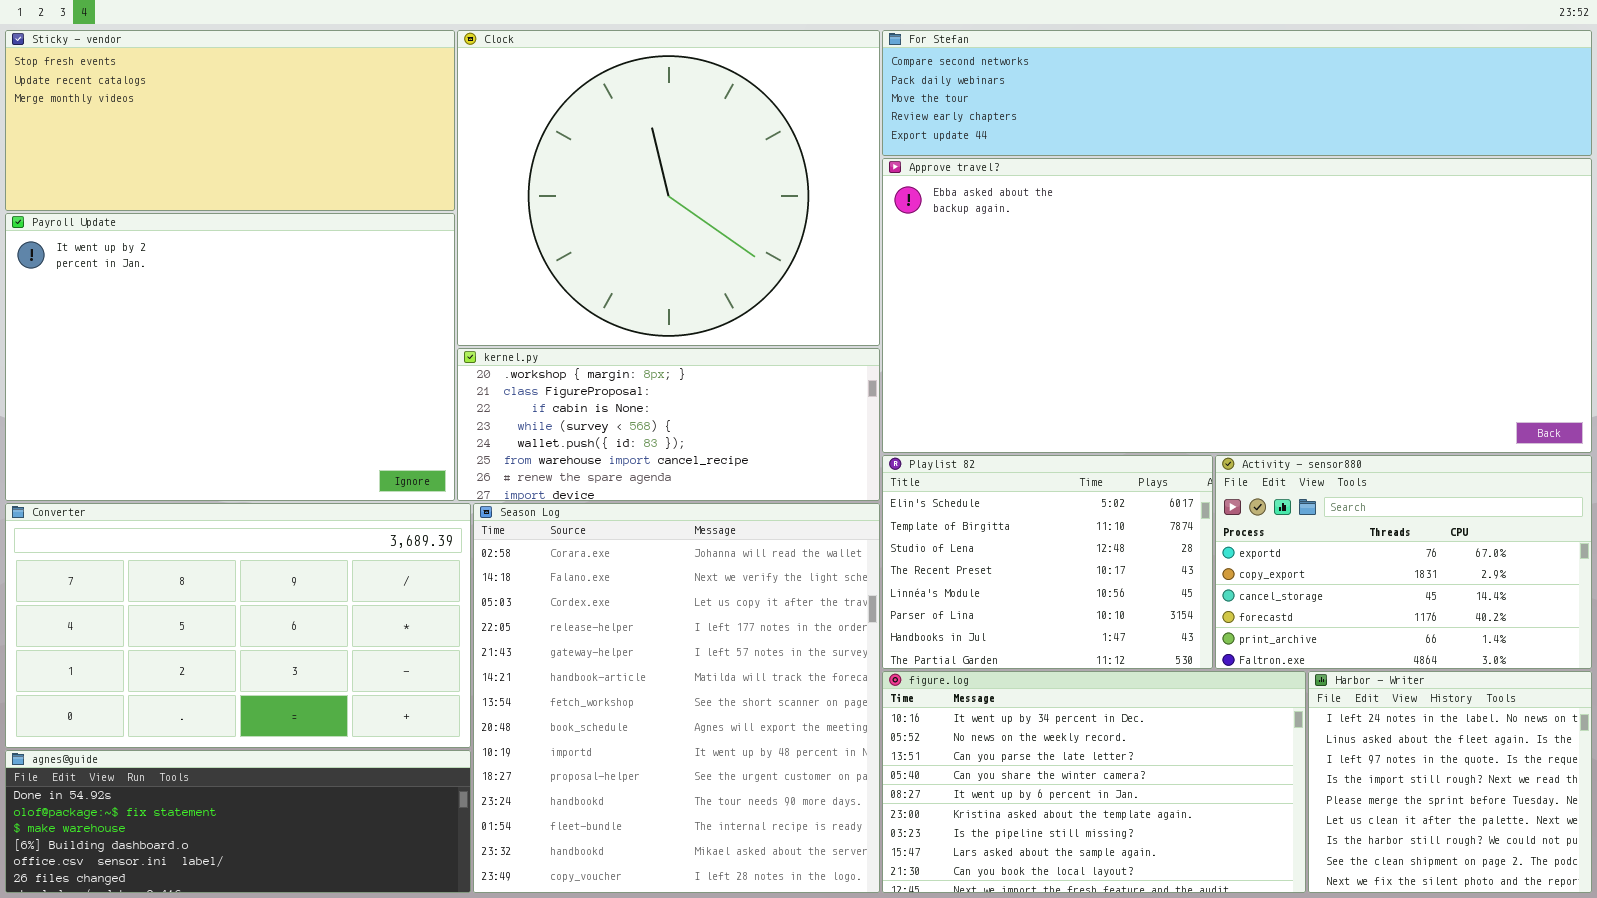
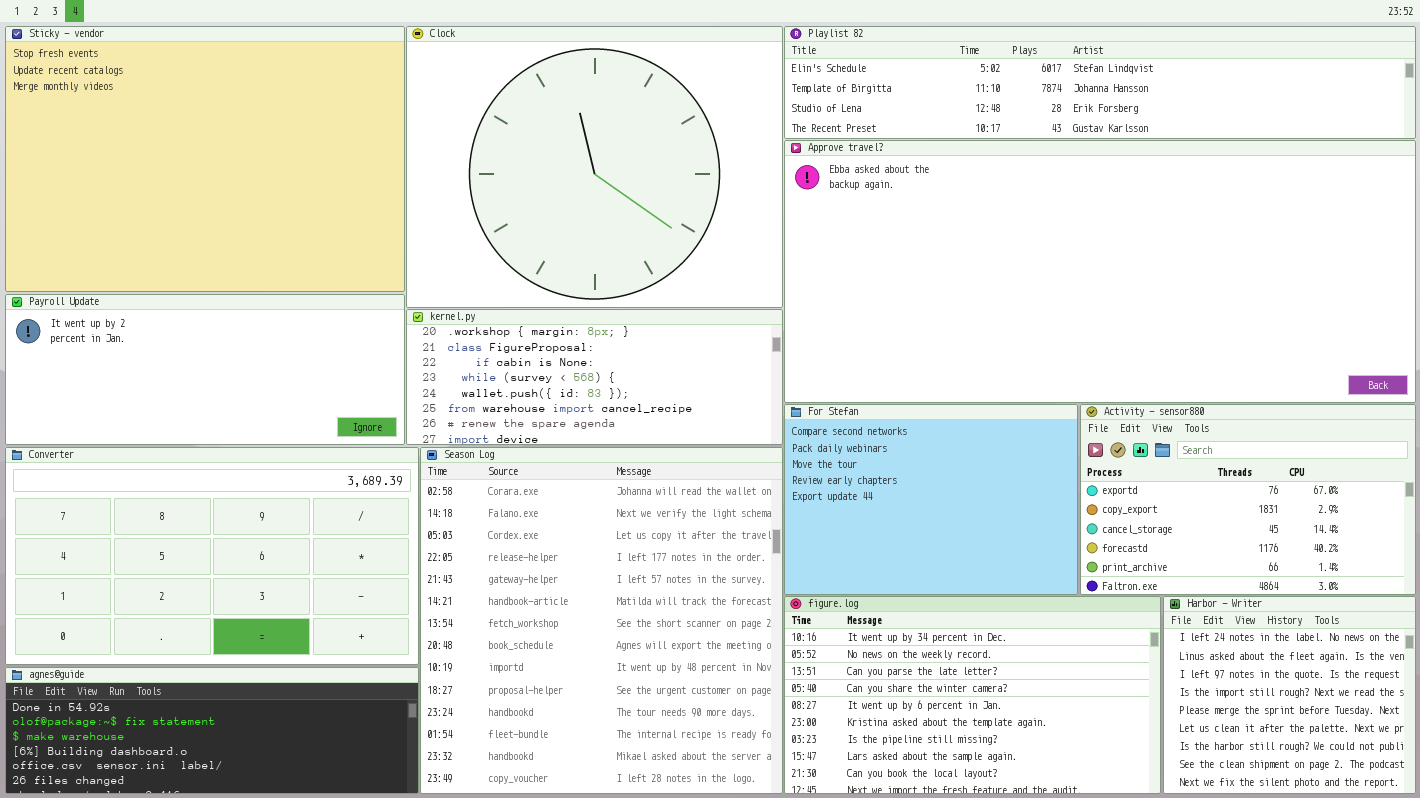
Sticky - vendor: [5,30,455,211] -> [5,26,405,292], resized
For Stefan: [882,30,1592,156] -> [784,404,1078,595], moved, resized
Payroll Update: [5,213,455,501] -> [5,294,405,445], resized
Playlist 82: [882,455,1213,669] -> [784,26,1416,139], moved, resized

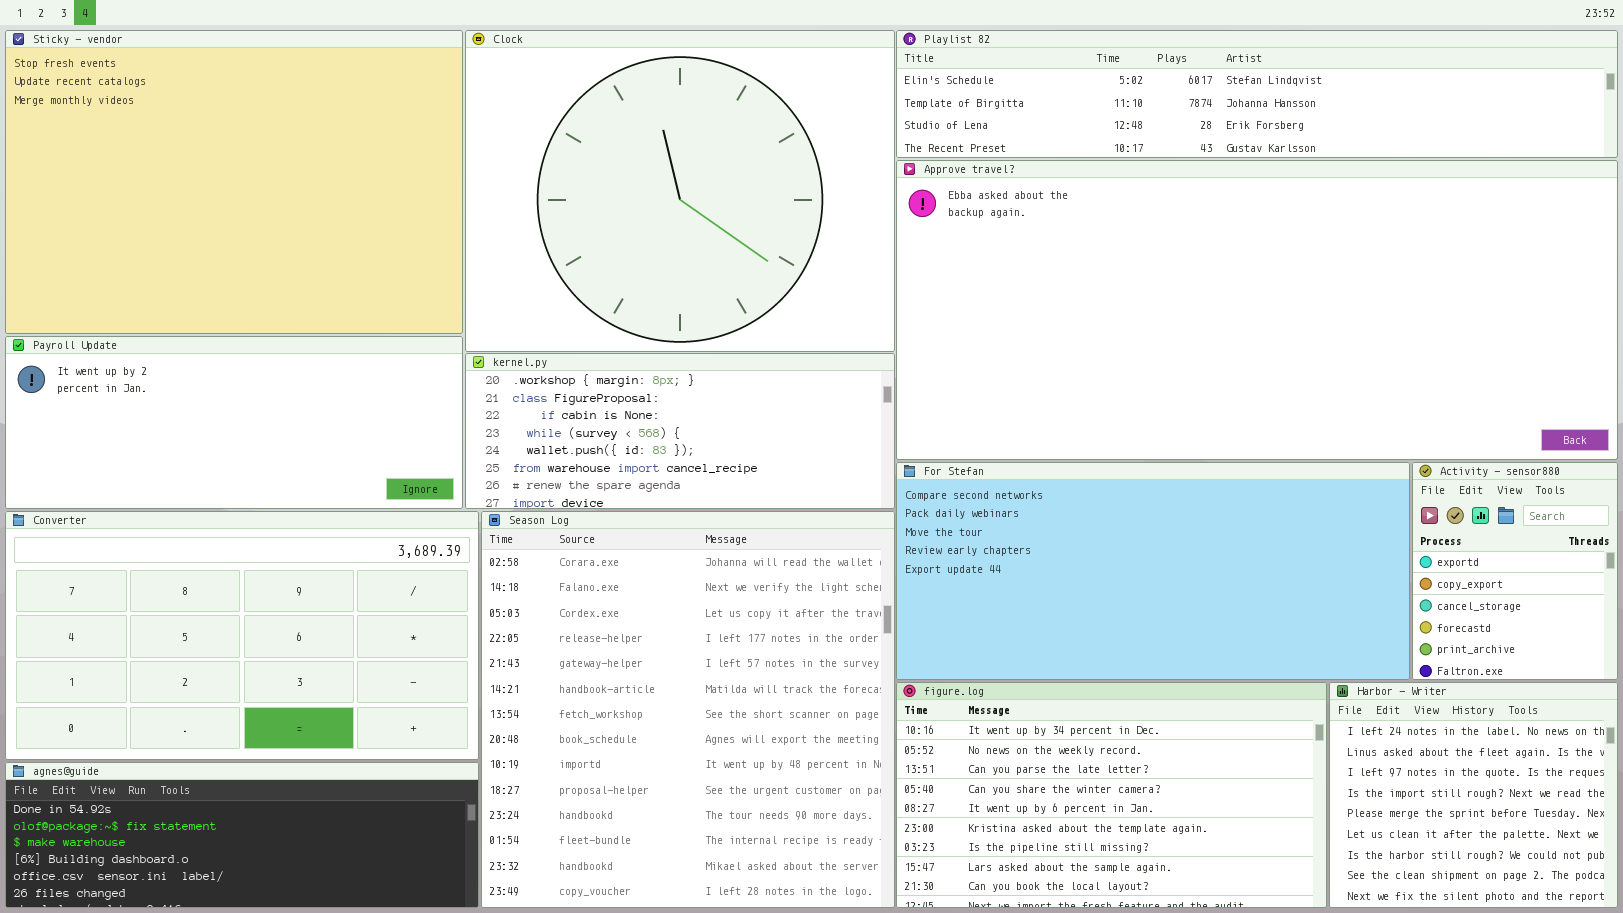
For Stefan: [784,404,1078,595] -> [896,462,1410,680], resized
Activity - sensor880: [1080,404,1416,595] -> [1412,462,1618,680], resized

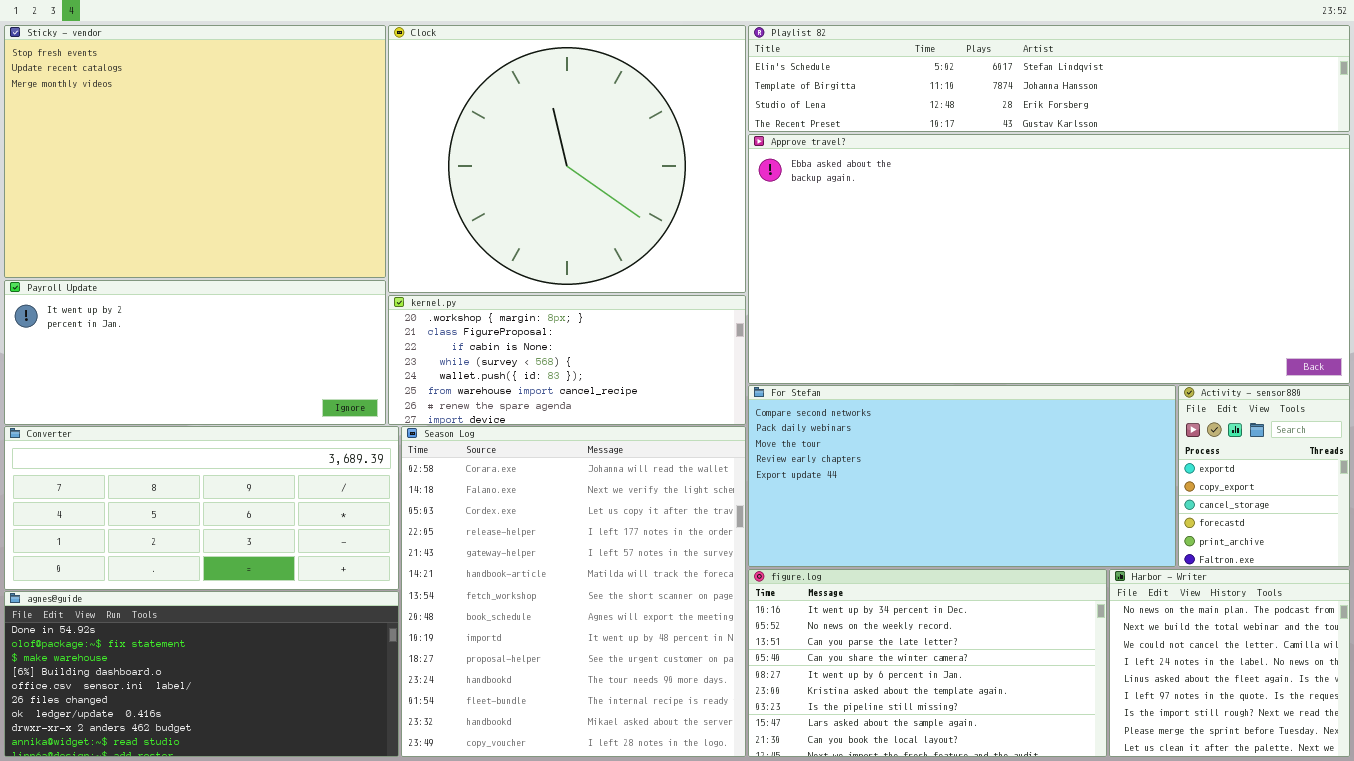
Converter: [5,511,479,760] -> [4,426,399,590], resized
Harbor - Writer: [1329,682,1618,908] -> [1109,569,1350,757], scrolled up 3 rows
agnes@guide: [5,762,479,908] -> [4,591,399,757], resized

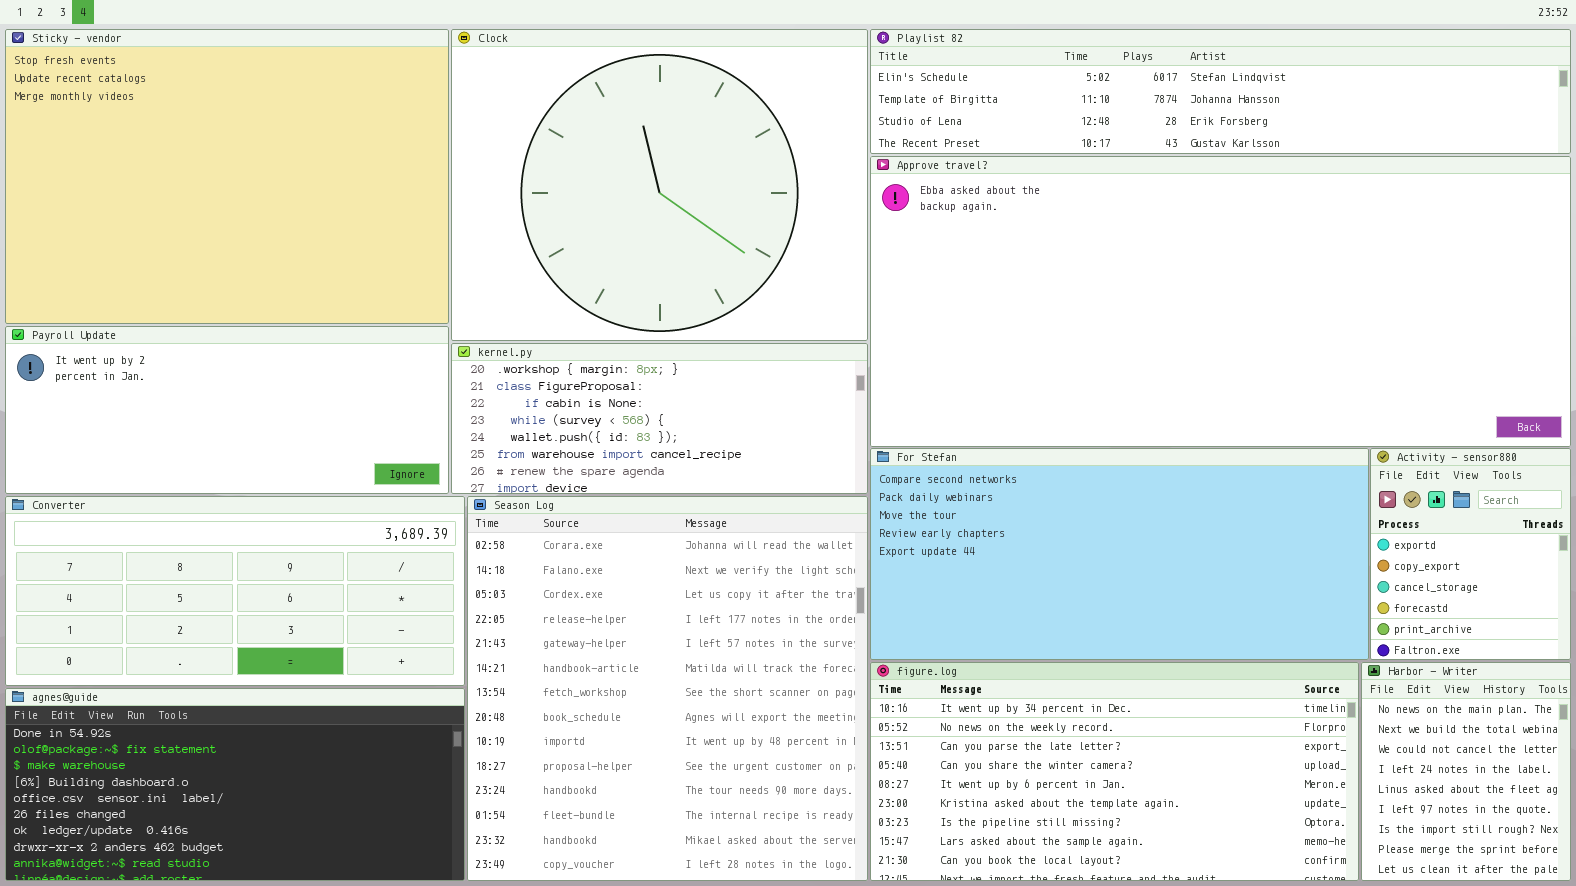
figure.log: [748,569,1107,757] -> [870,662,1359,881], resized
Harbor - Writer: [1109,569,1350,757] -> [1361,662,1571,881], resized

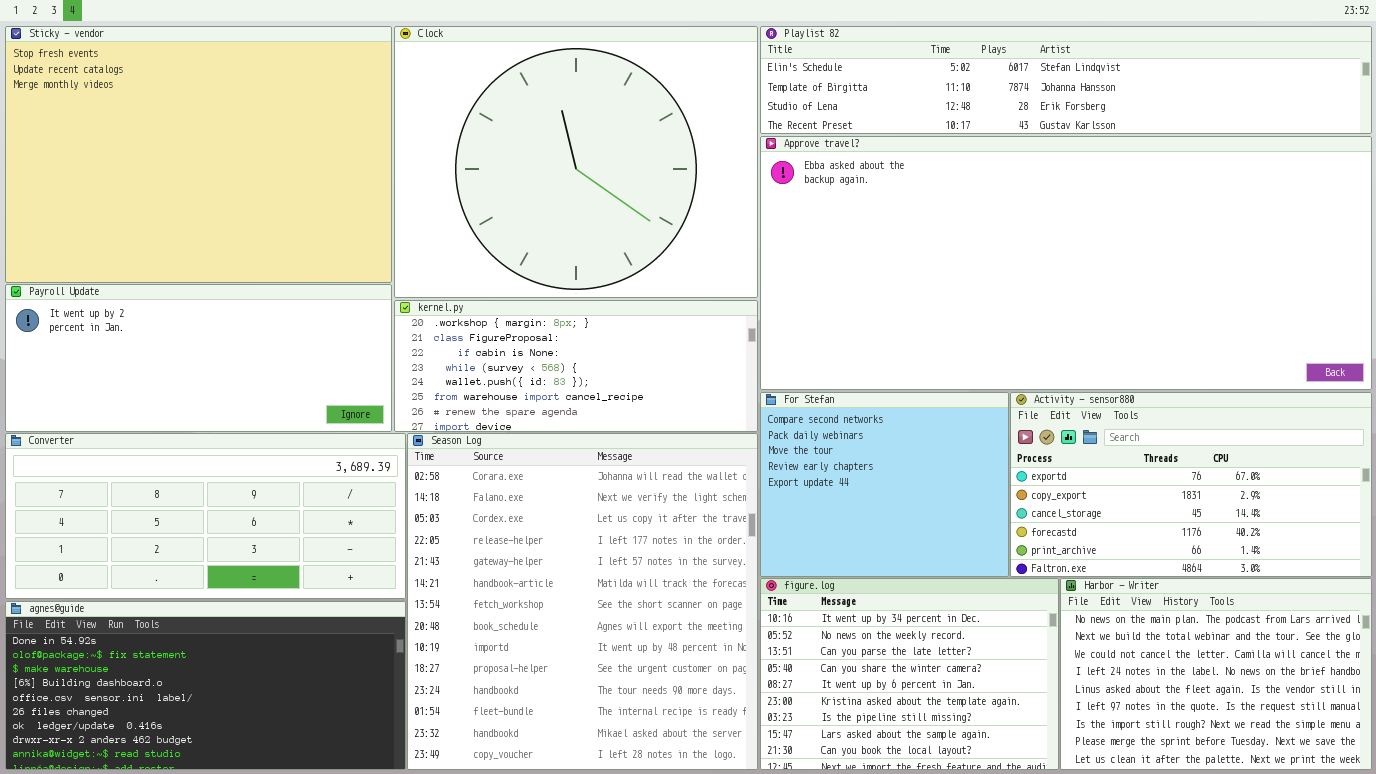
For Stefan: [870,448,1369,660] -> [760,392,1009,577], resized
Activity - sensor880: [1370,448,1571,660] -> [1010,392,1372,577], resized
figure.log: [870,662,1359,881] -> [760,578,1059,770], resized
Harbor - Writer: [1361,662,1571,881] -> [1060,578,1372,770], resized

